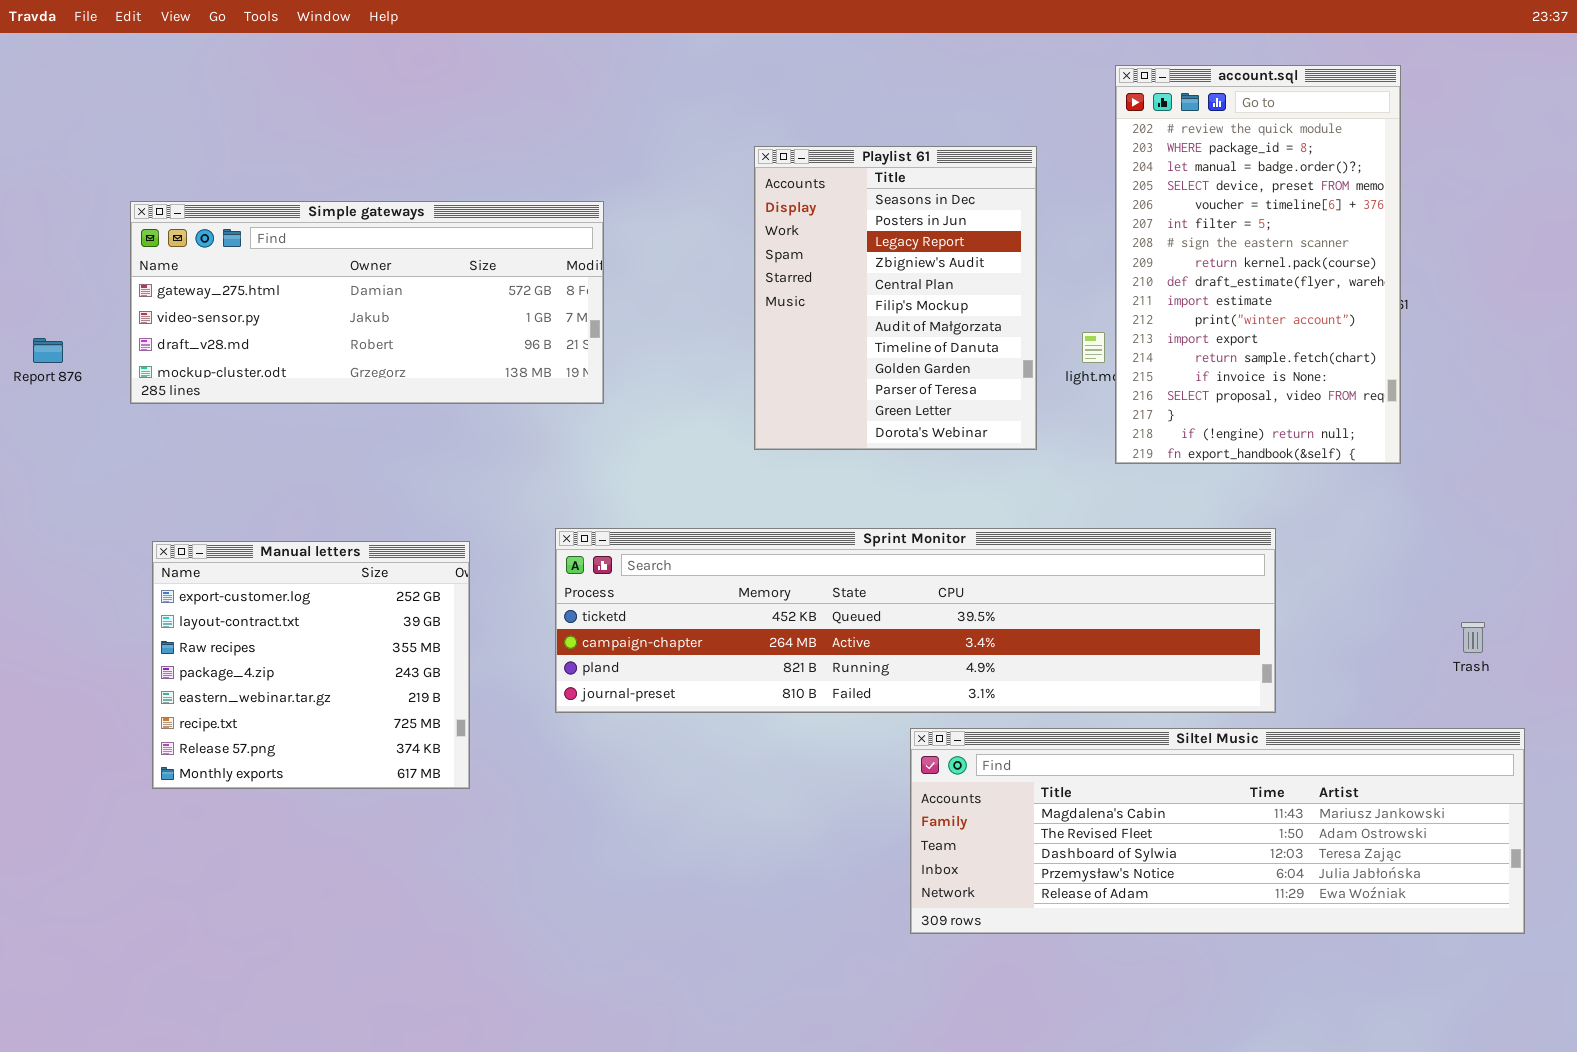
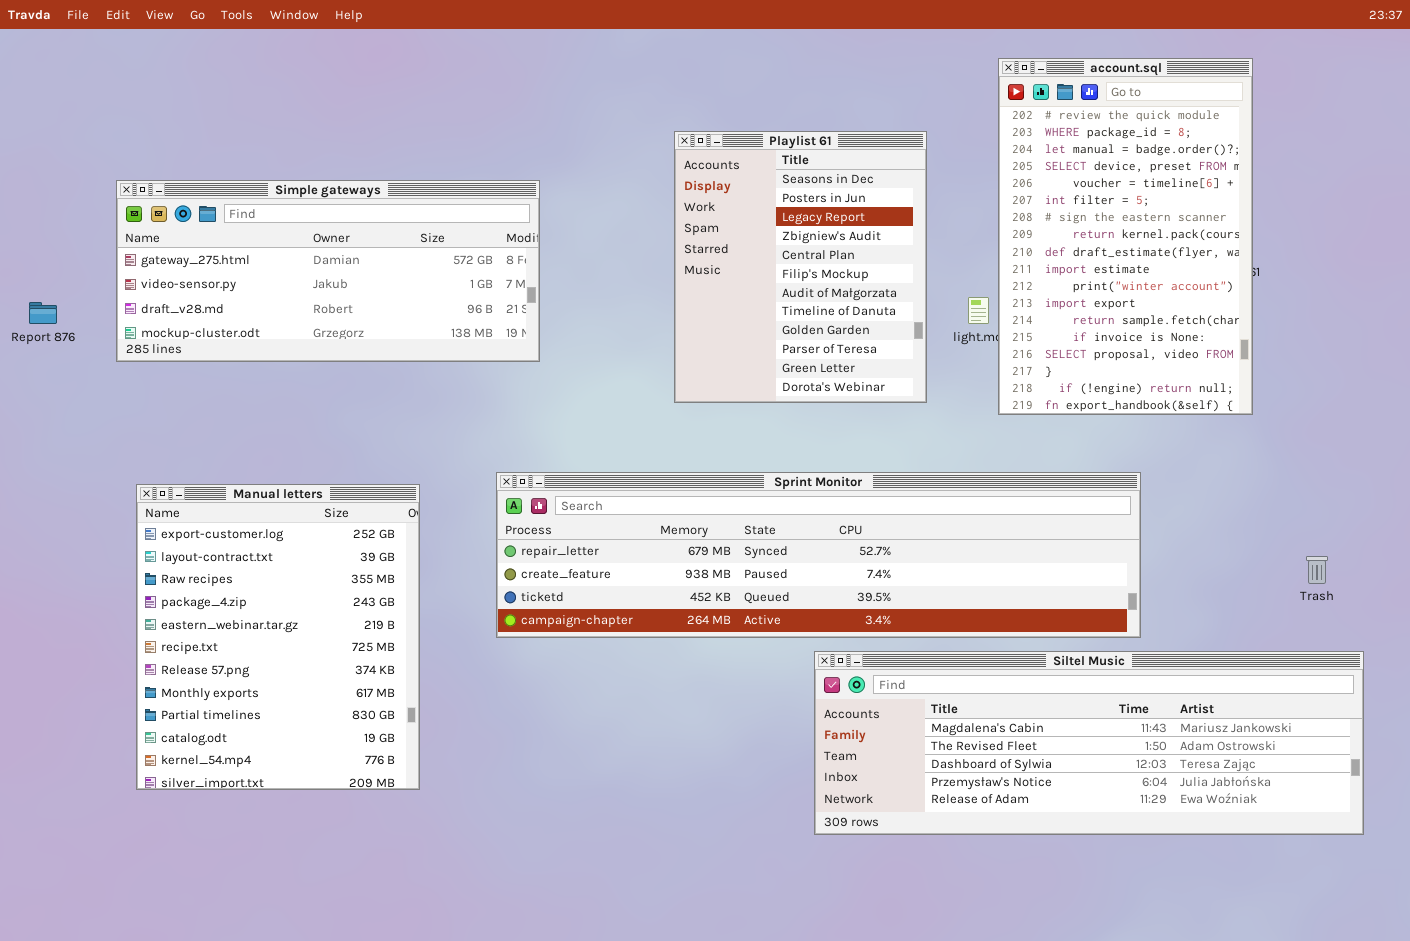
Sprint Monitor: [555,528,1276,713] -> [496,472,1141,638], scrolled up 2 rows
Manual letters: [152,541,470,789] -> [136,484,420,790], resized

